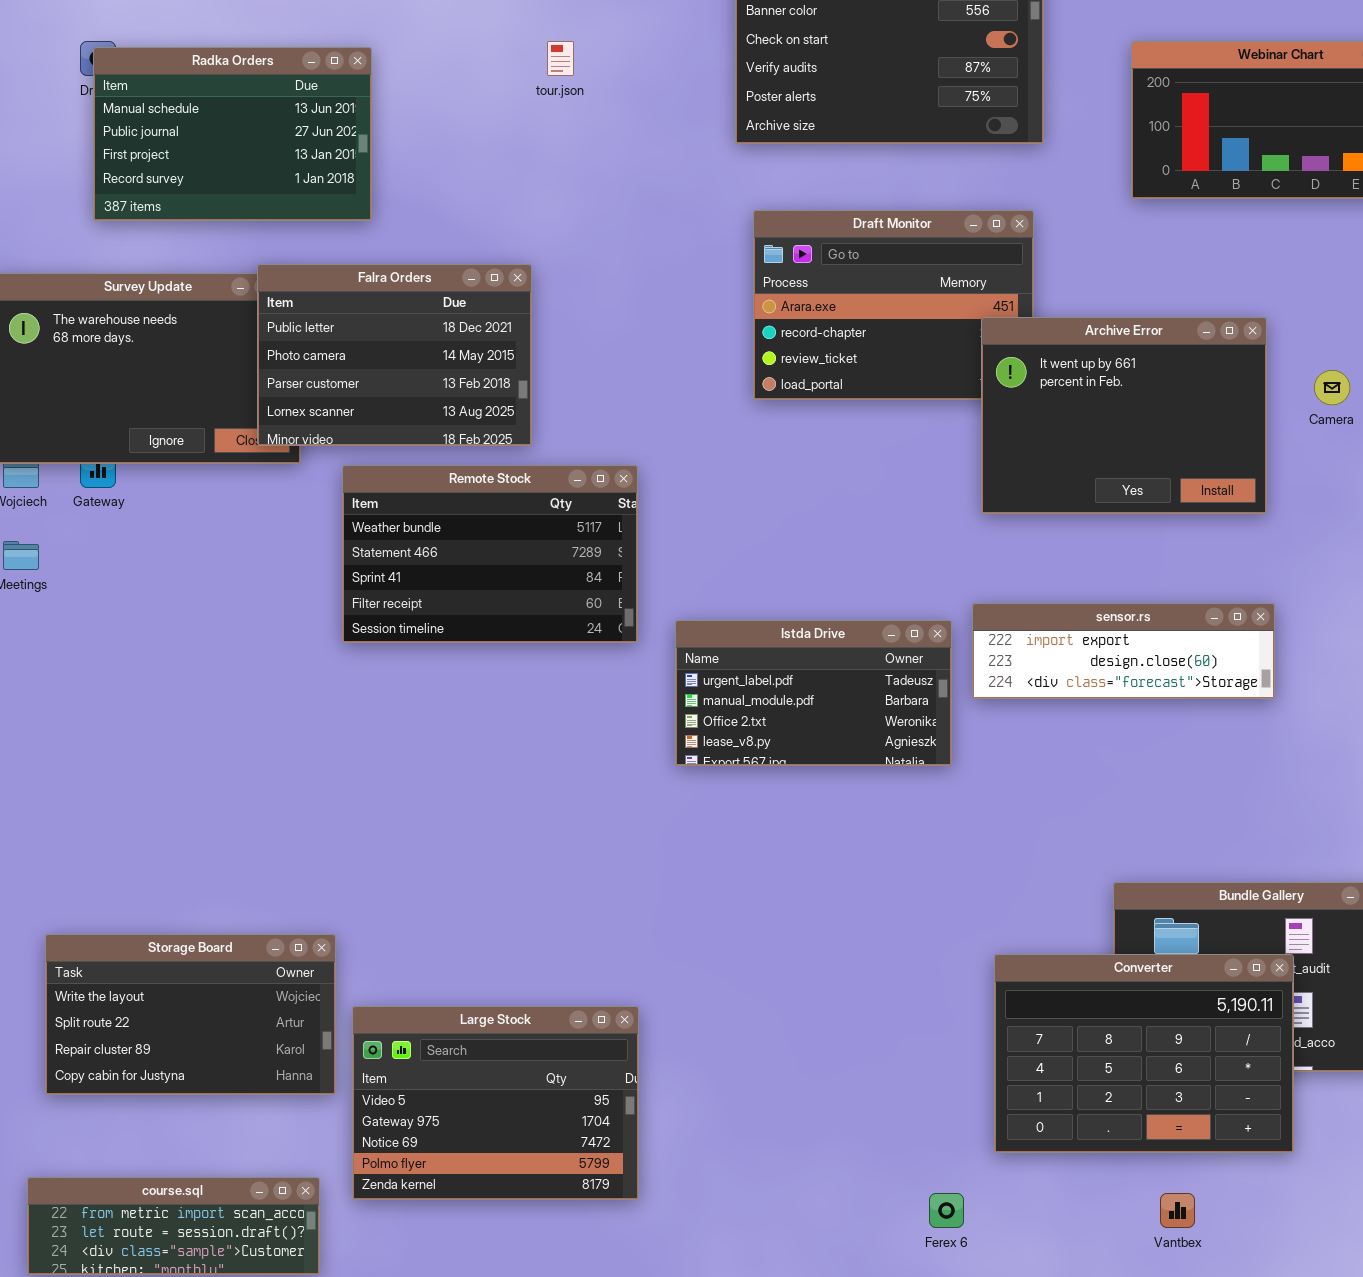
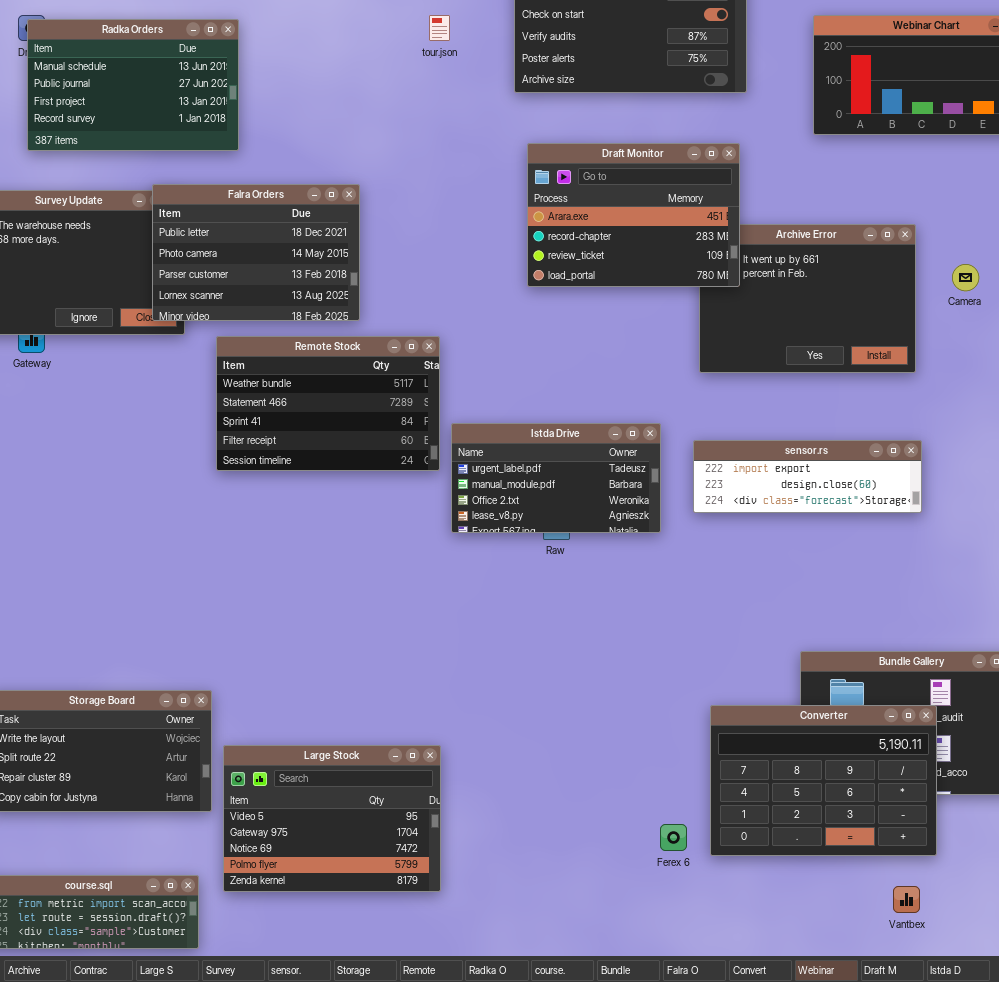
tour.json: [547,41,574,76] -> [429,15,450,41], moved
Draft Monitor: [753,210,1034,400] -> [527,143,740,287], raised
Istda Drive: [675,620,952,766] -> [451,423,661,533], moved
Ferex 6: [929,1193,964,1228] -> [660,824,687,851], moved
Vantbex: [1160,1193,1195,1228] -> [893,886,920,913], moved

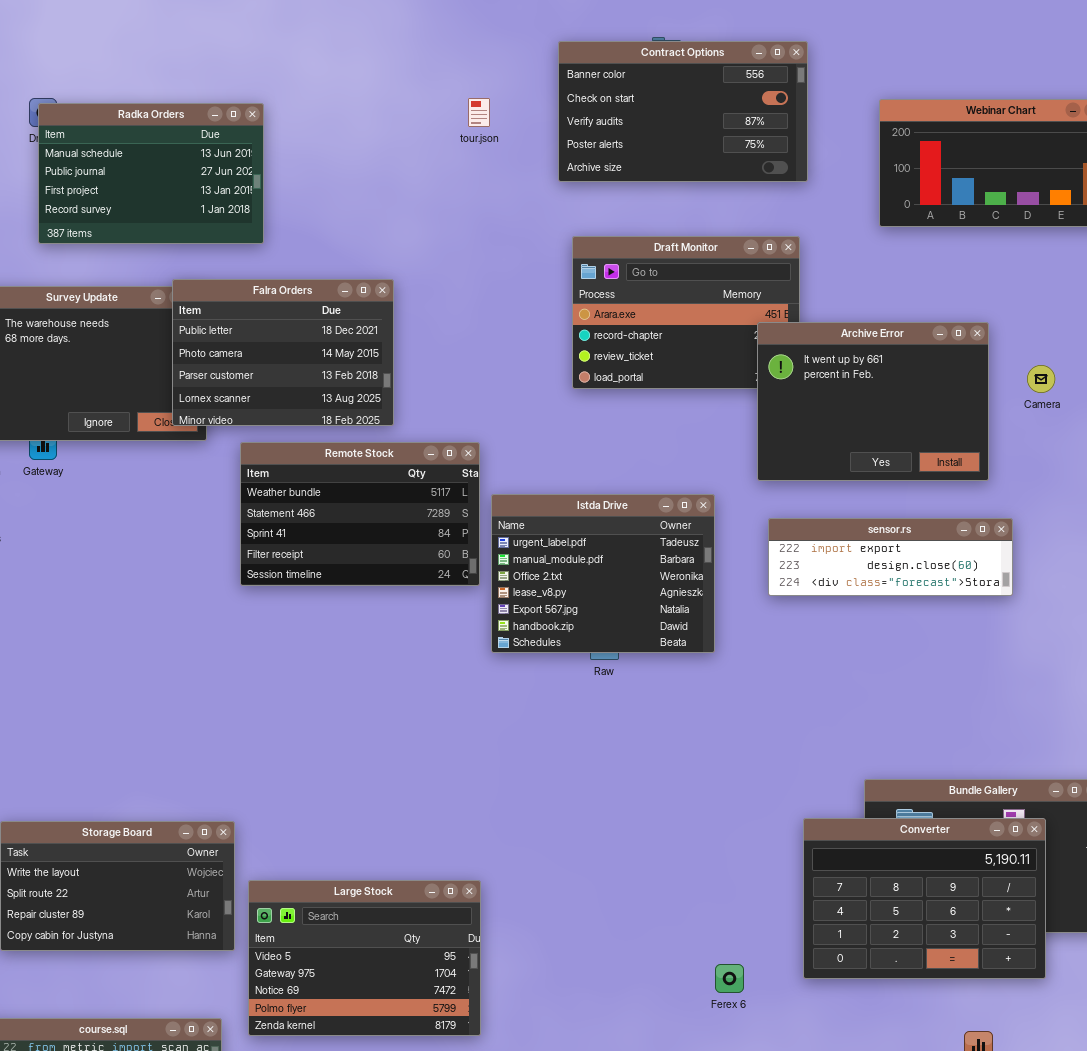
Archive Error: [699,224,916,373] -> [757,322,989,481], raised
Istda Drive: [451,423,661,533] -> [491,494,715,653], resized
sensor.rs: [693,440,922,513] -> [768,518,1013,596], moved
Converter: [710,705,937,856] -> [803,818,1046,979], moved

